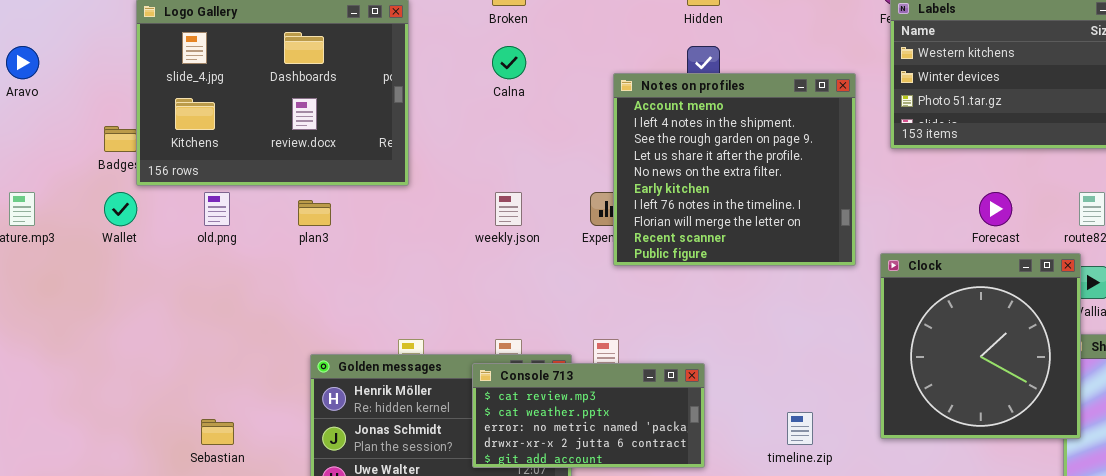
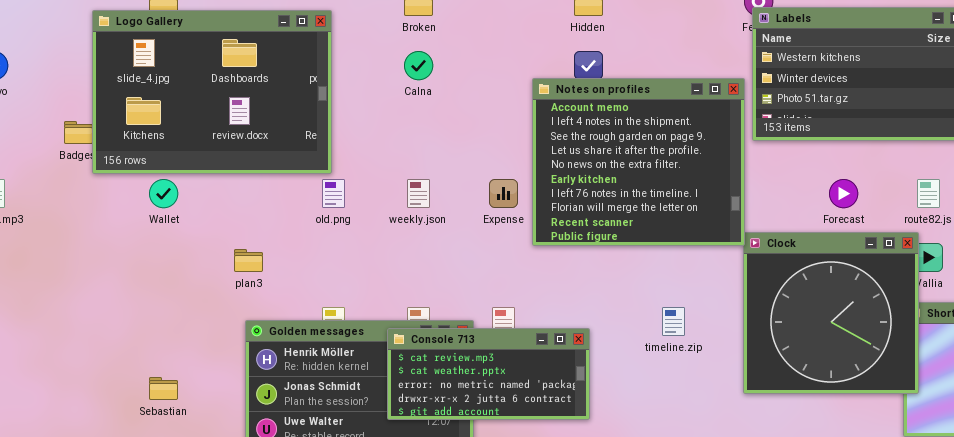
Notes on profiles: [613,73,856,266] -> [532,78,745,246], moved
Wallet: [104,192,137,226] -> [149,179,178,208], moved
old.png: [204,192,230,226] -> [322,179,345,208], moved
plan3: [298,200,331,226] -> [234,249,263,272], moved
timeline.zip: [787,412,813,445] -> [662,307,685,336], moved

